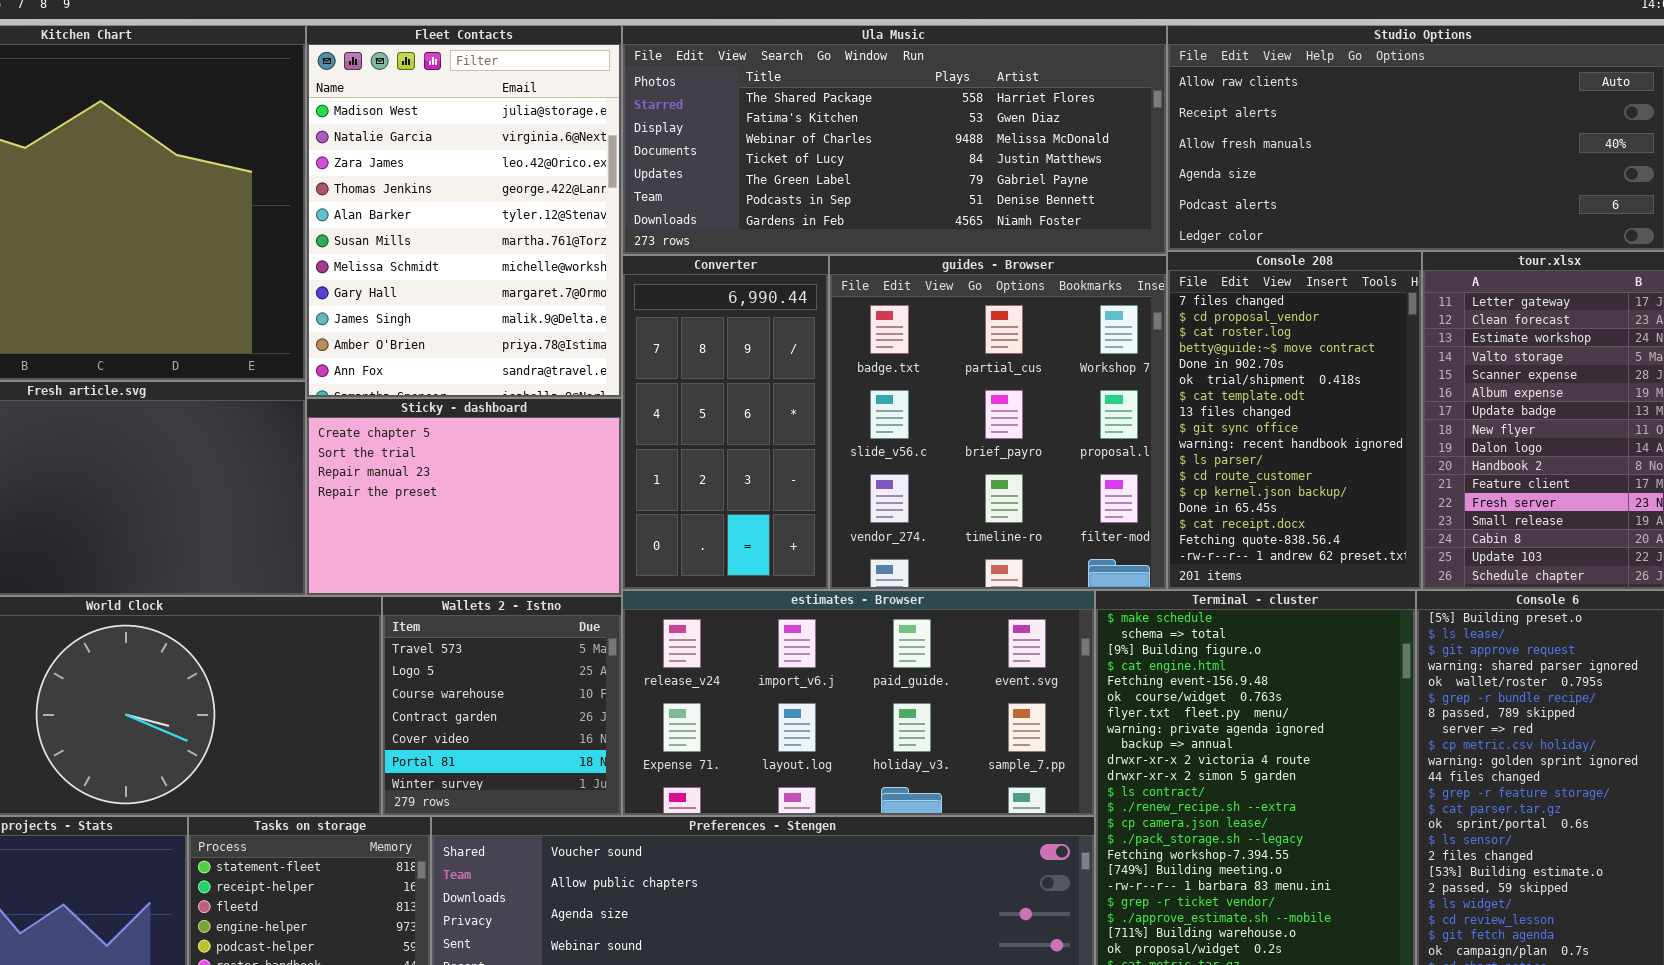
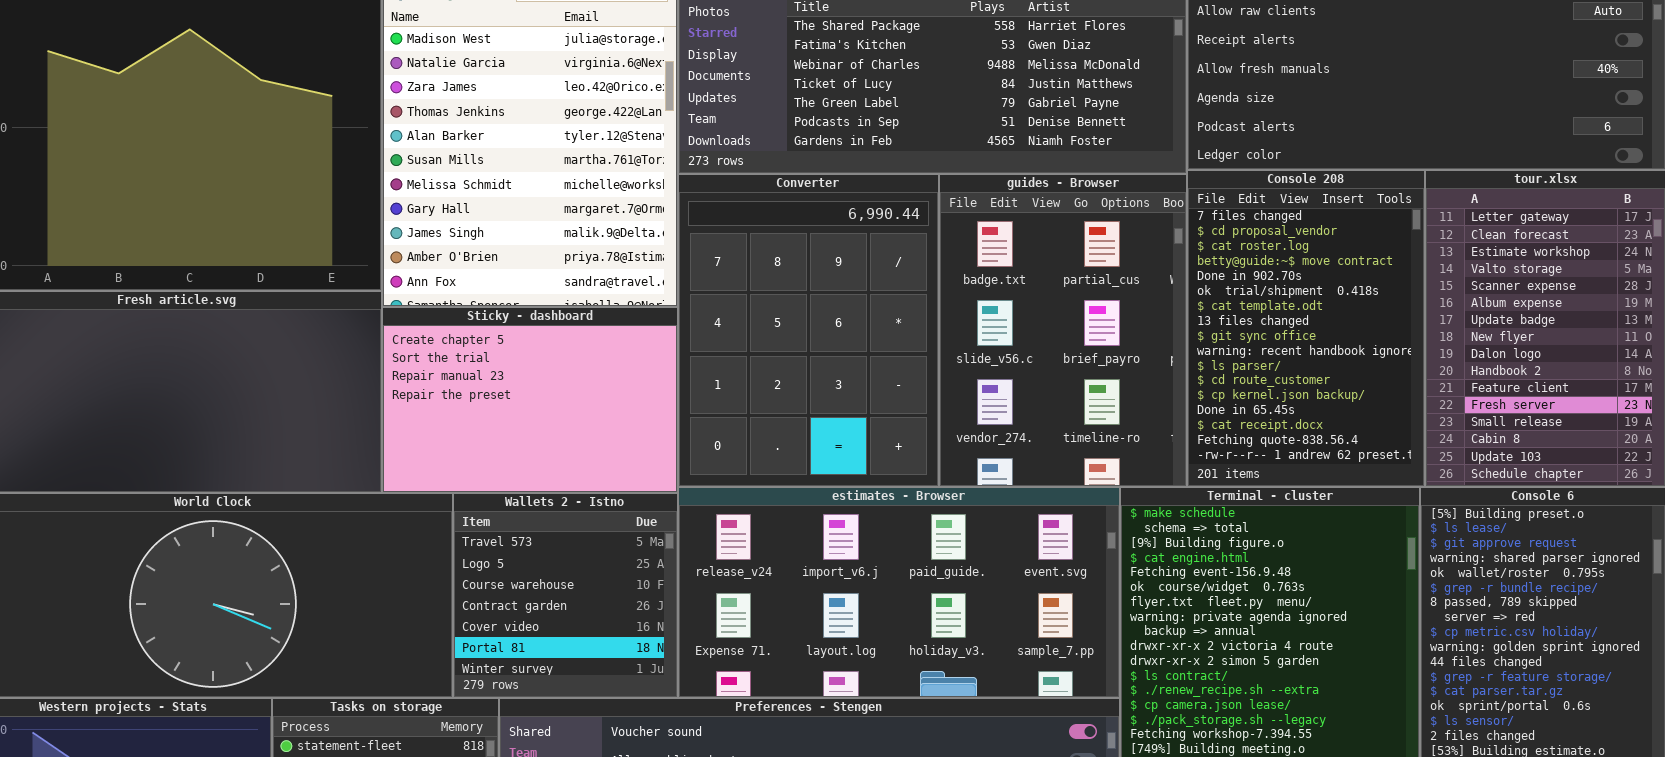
Converter: [622,255,829,590] -> [678,174,939,487], resized
guides - Browser: [829,255,1167,590] -> [939,174,1187,487], resized

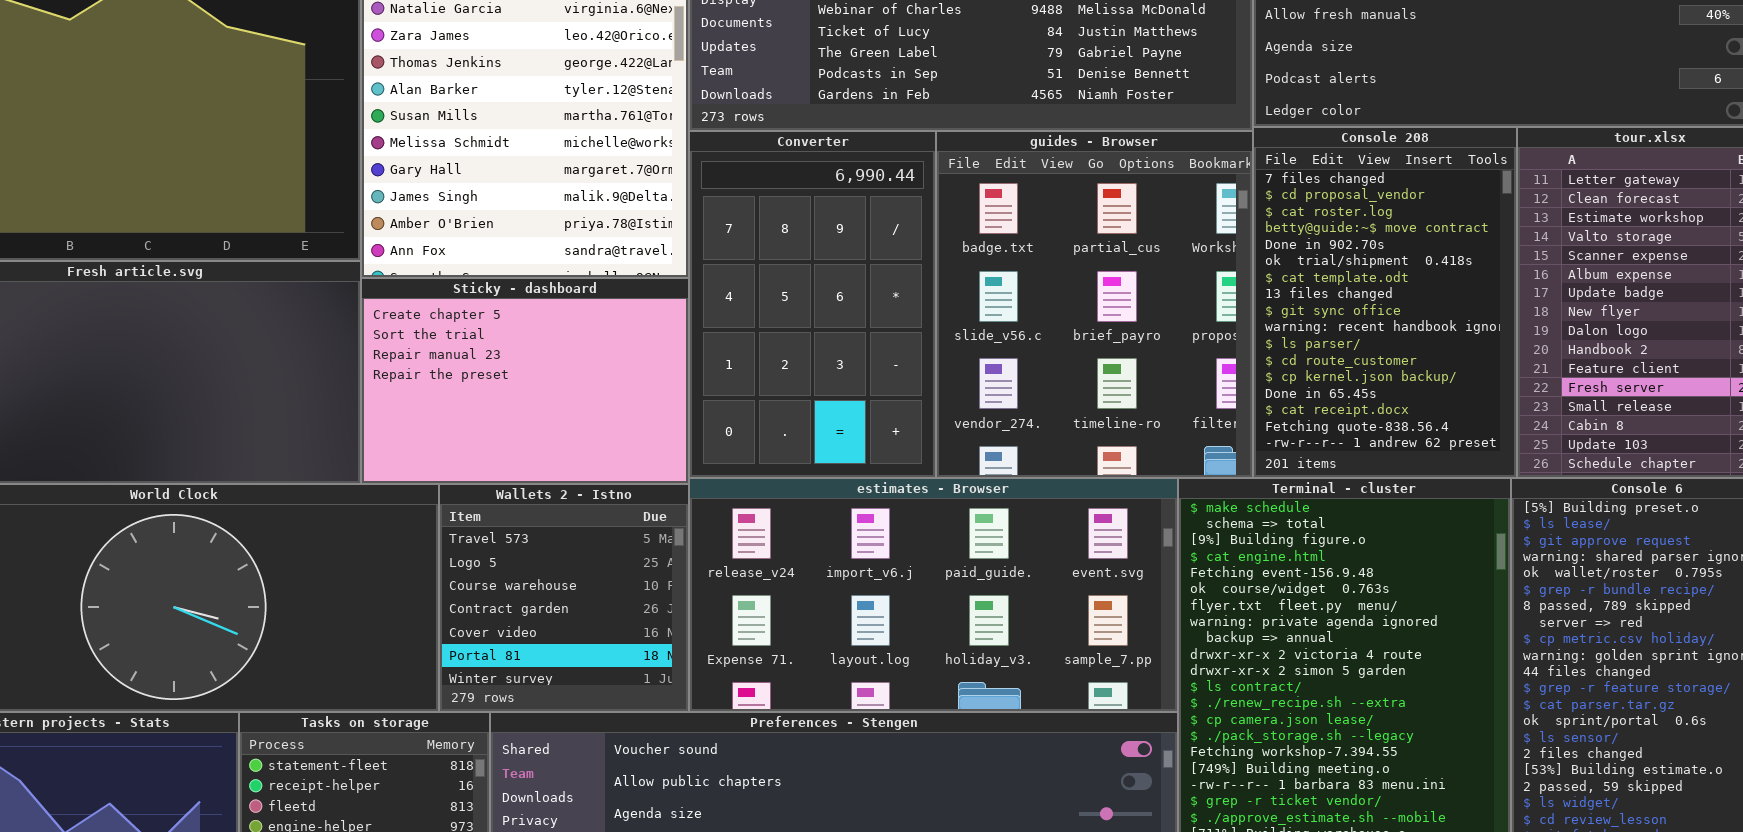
Converter: [678,174,939,487] -> [689,131,936,478], resized
guides - Browser: [939,174,1187,487] -> [936,131,1253,478], resized

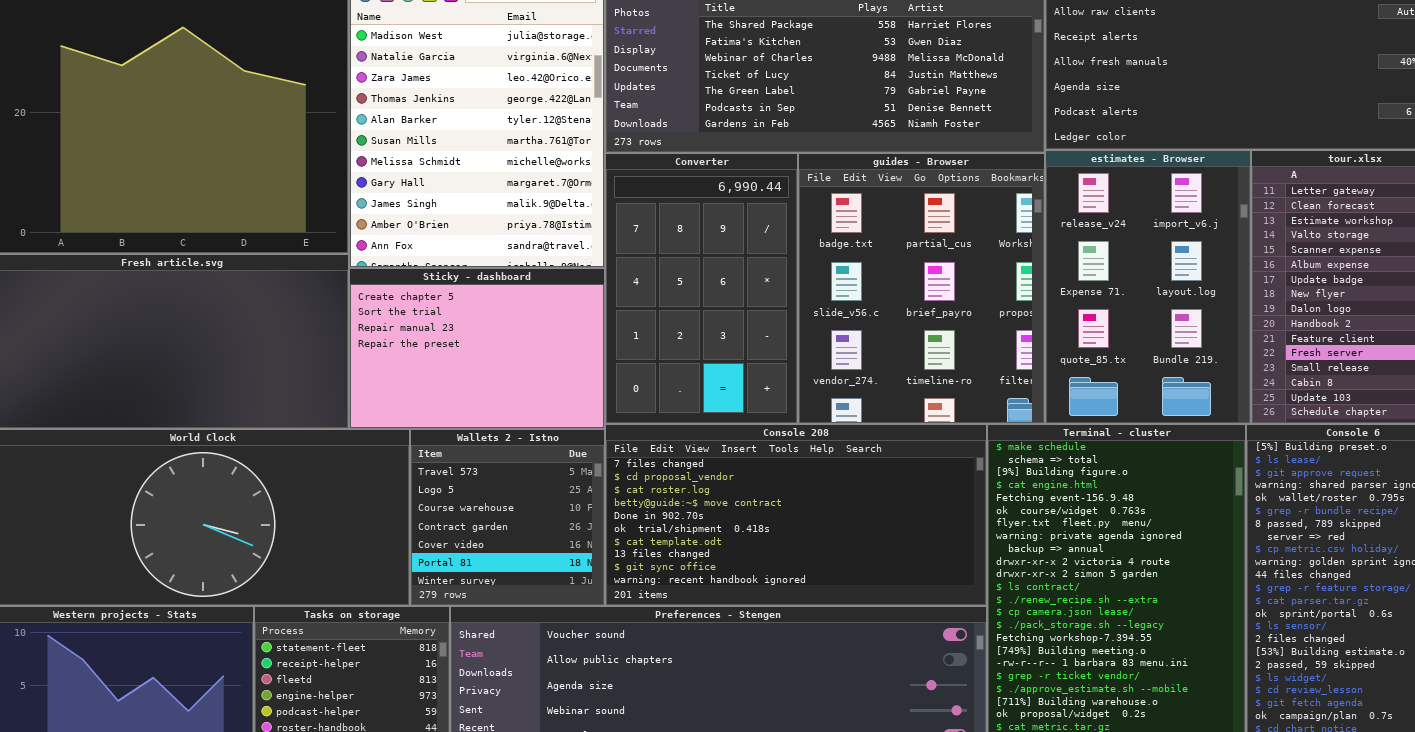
Console 208: [1253,127,1517,478] -> [605,424,987,606], moved, resized
estimates - Browser: [689,478,1178,712] -> [1045,150,1251,424], moved, resized

